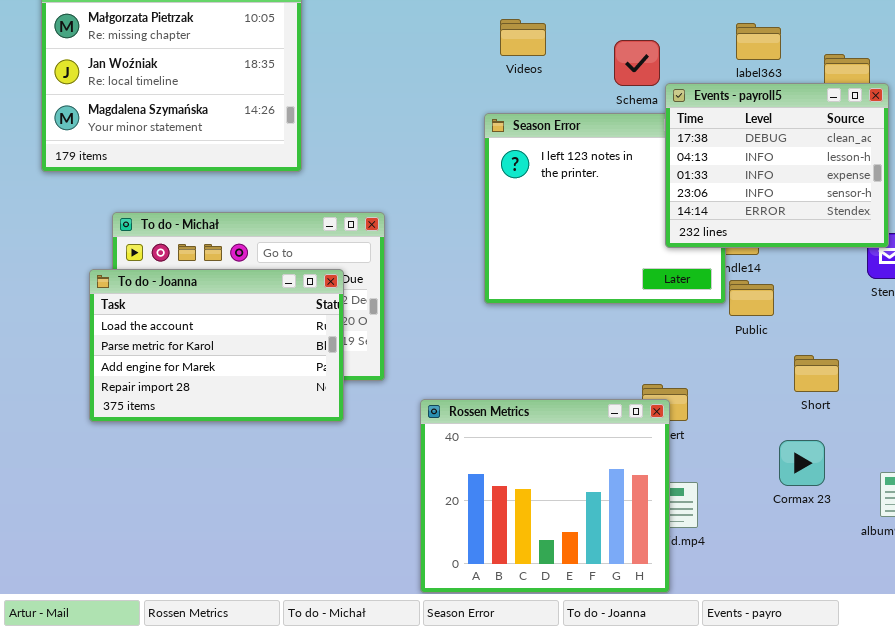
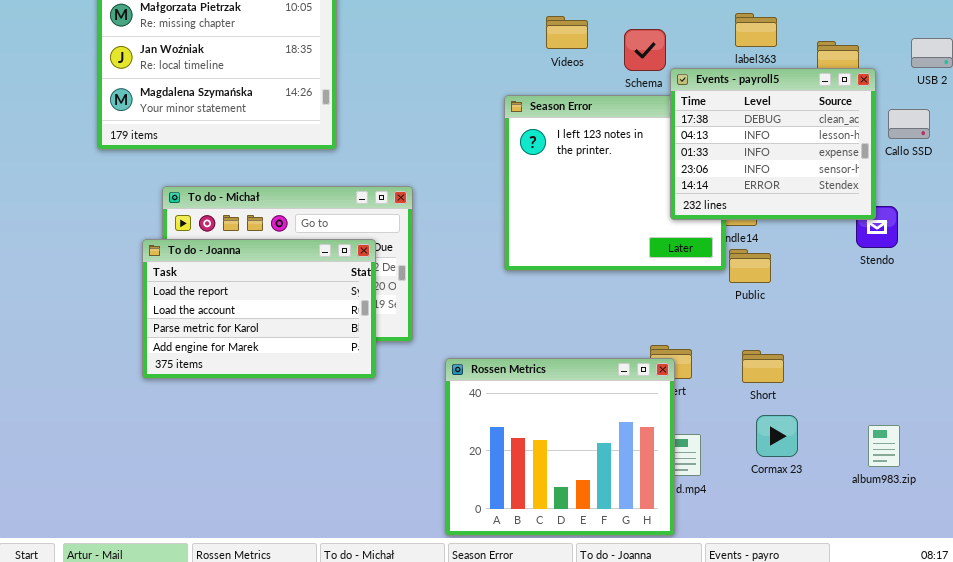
Videos: [500,19,546,56] -> [546,16,588,49], moved
To do - Joanna: [89,269,344,422] -> [142,239,376,379], scrolled up 1 row
Short: [794,355,839,392] -> [742,350,784,383], moved
Cormax 23: [779,440,825,486] -> [756,415,798,457], moved

